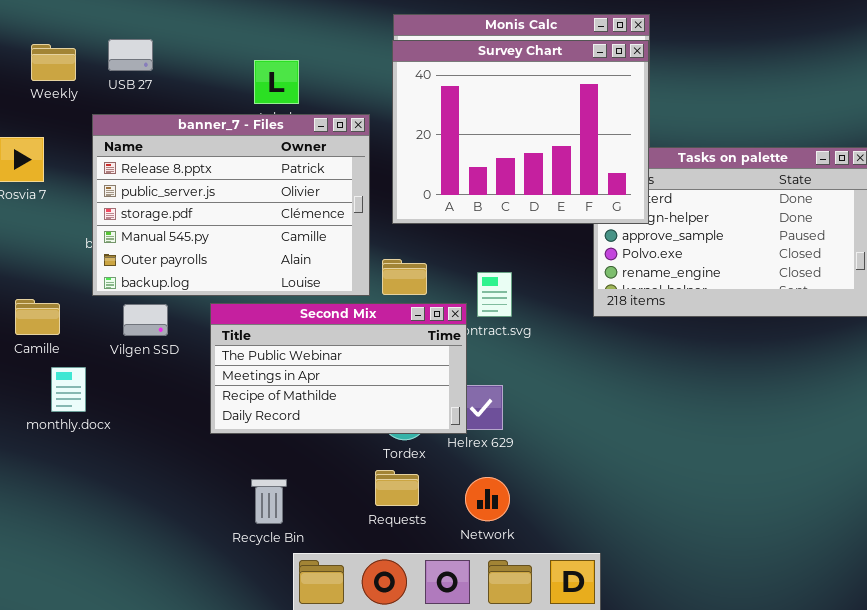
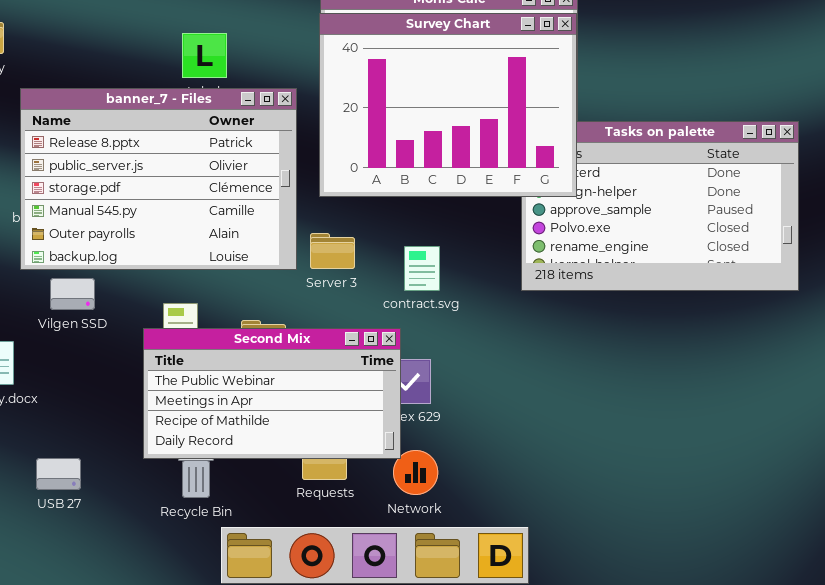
USB 27: [108,39,153,71] -> [36,458,81,490], moved
Second Mix: [210,303,467,434] -> [143,328,401,459], moved

